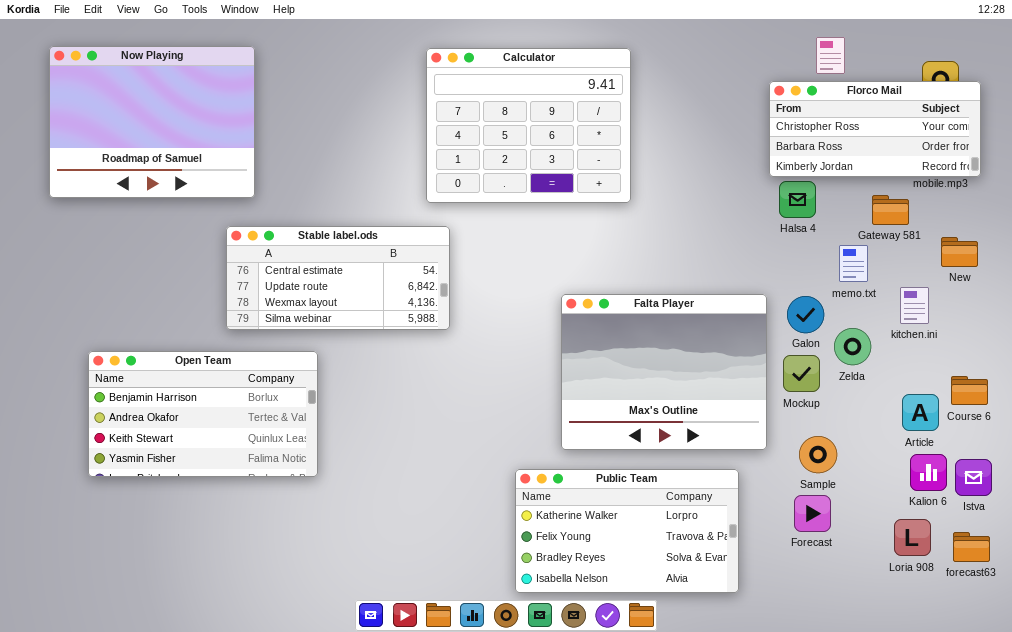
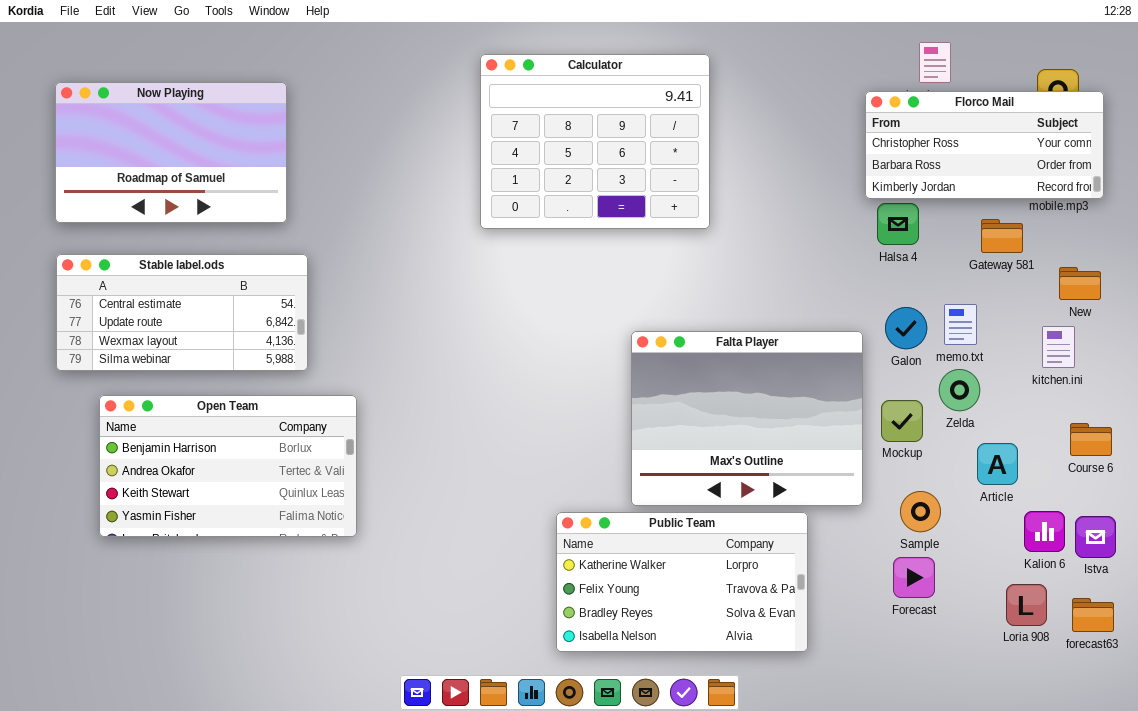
Now Playing: [49,46,255,198] -> [55,82,287,223], resized
Stable label.ods: [226,226,450,330] -> [56,254,308,371], moved
memo.txt: [839,245,868,282] -> [944,304,977,345], moved
kitchen.ini: [900,287,929,324] -> [1042,326,1075,368], moved
Galon: [787,296,824,333] -> [885,307,927,349], moved
Article: [902,394,939,431] -> [977,443,1018,485], moved
Public Team: [515,469,739,593] -> [556,512,808,652], moved

